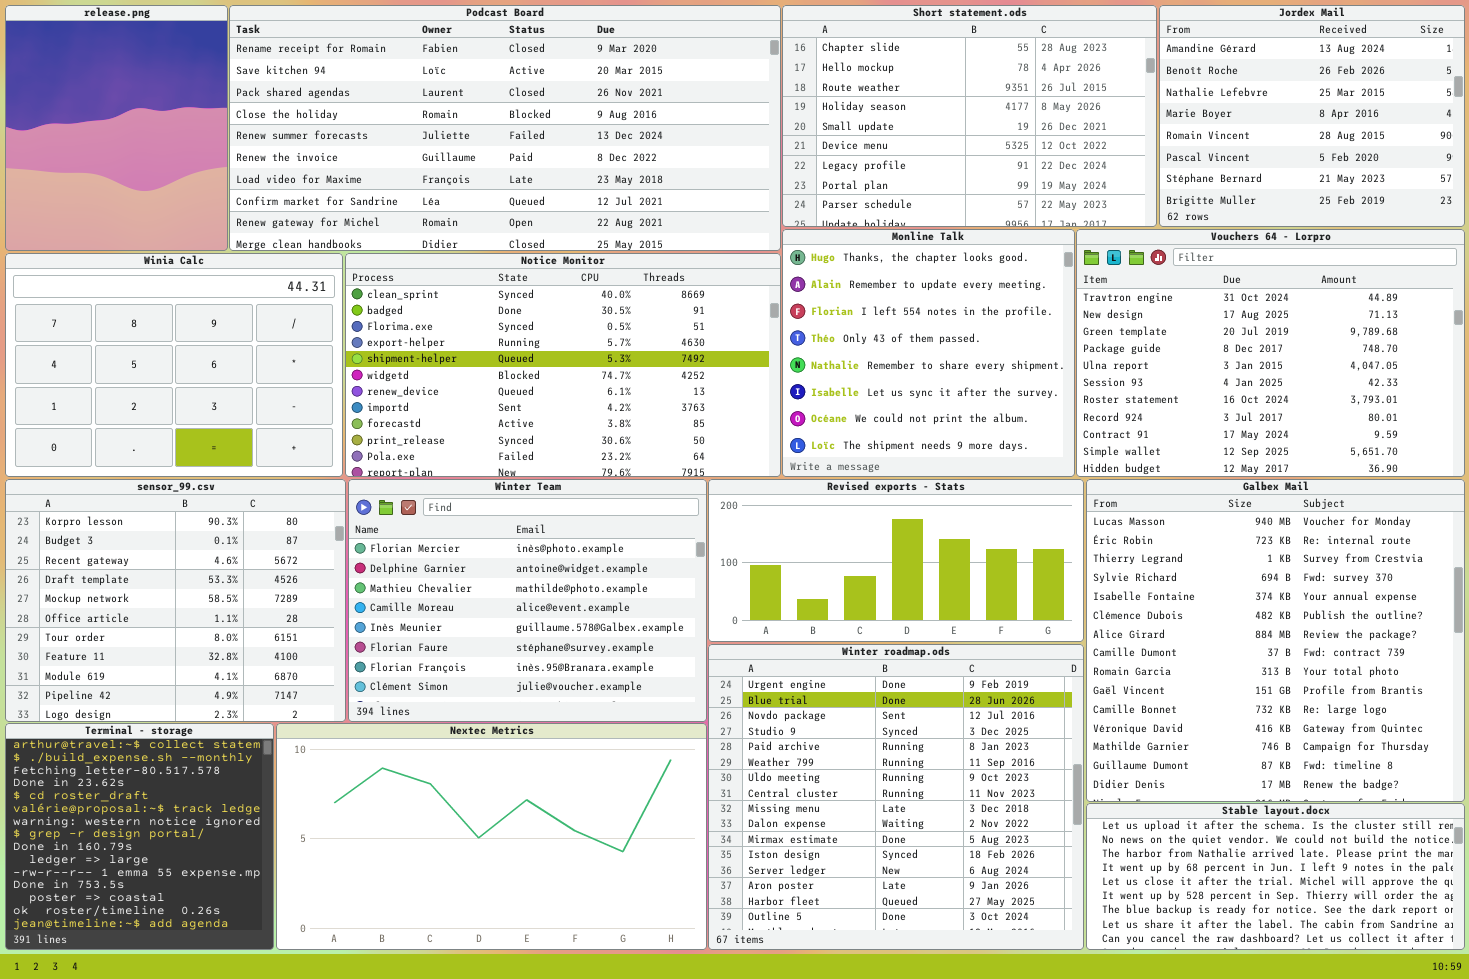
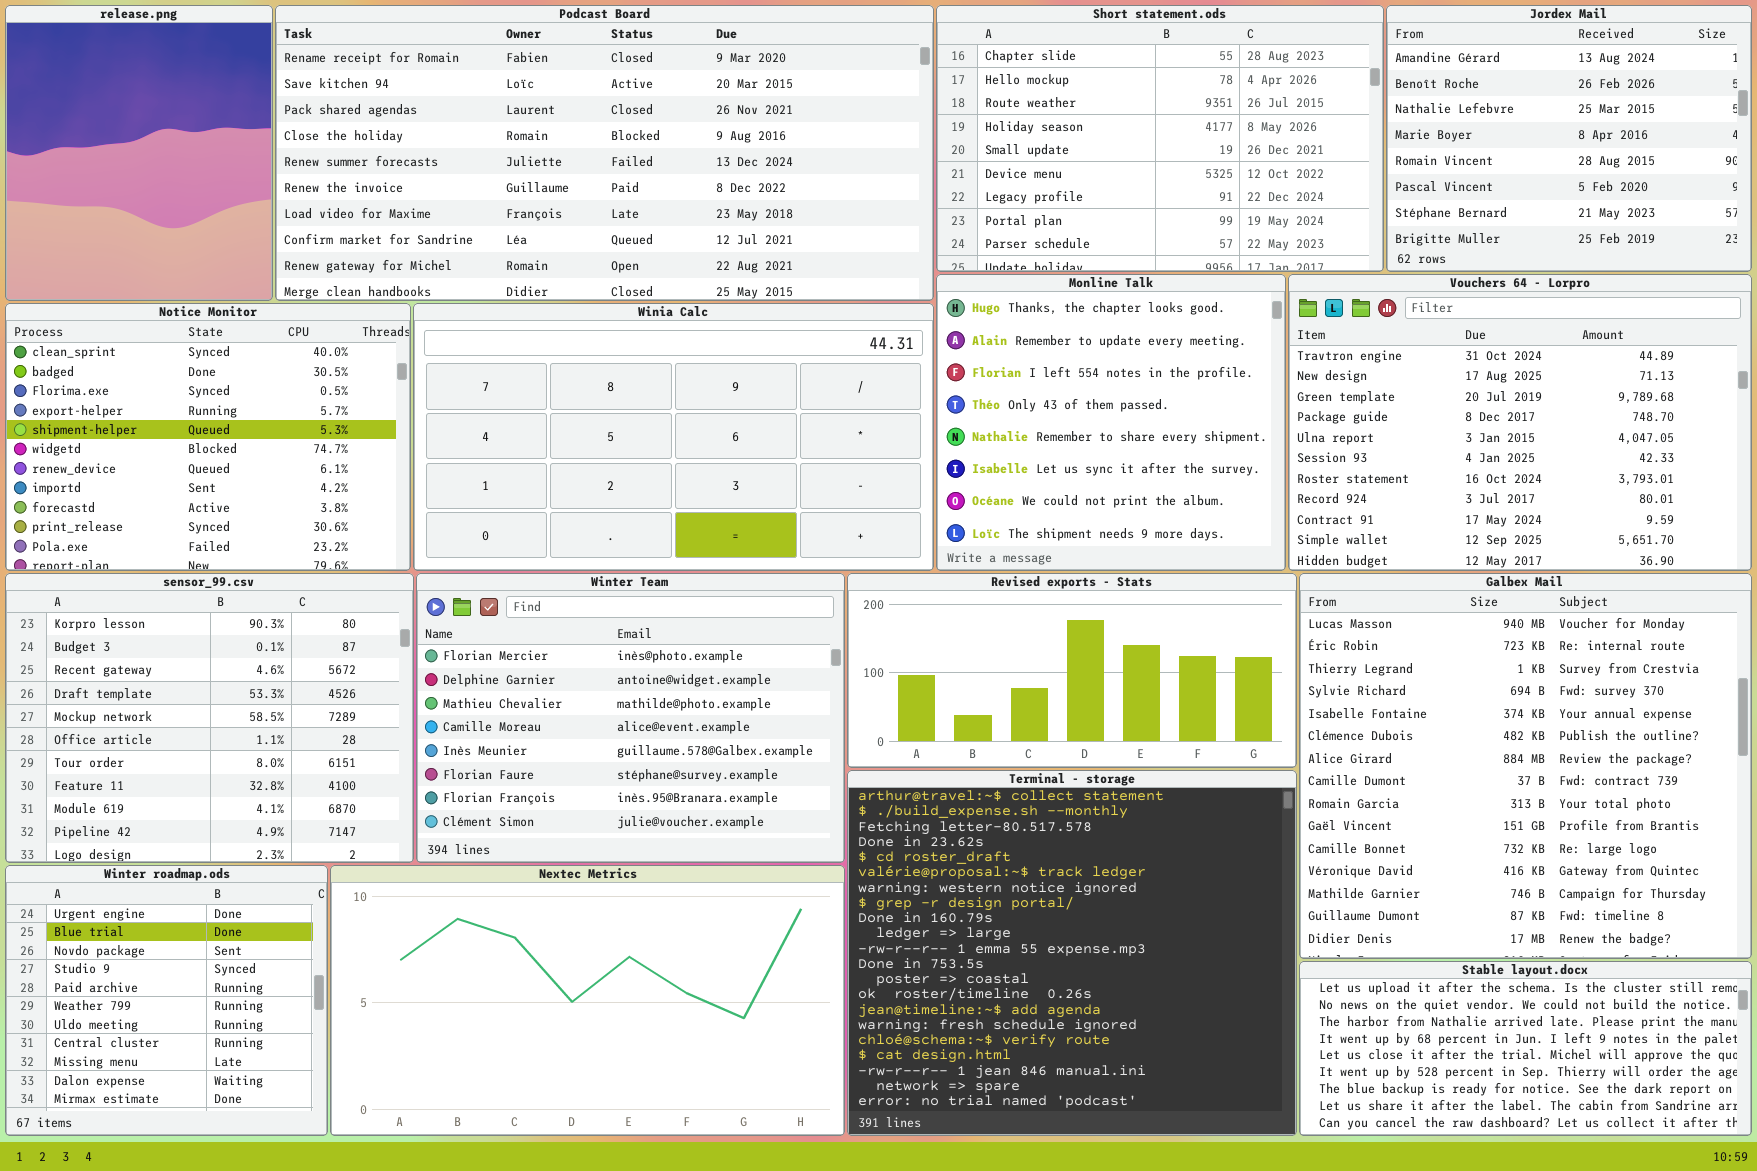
Winia Calc: [5,253,343,477] -> [413,303,934,571], moved, resized
Notice Monitor: [345,253,781,477] -> [5,303,411,571], moved, resized
Winter roadmap.ods: [708,644,1084,950] -> [5,865,328,1136], moved, resized
Terminal - storage: [5,723,274,950] -> [847,770,1297,1136], moved, resized

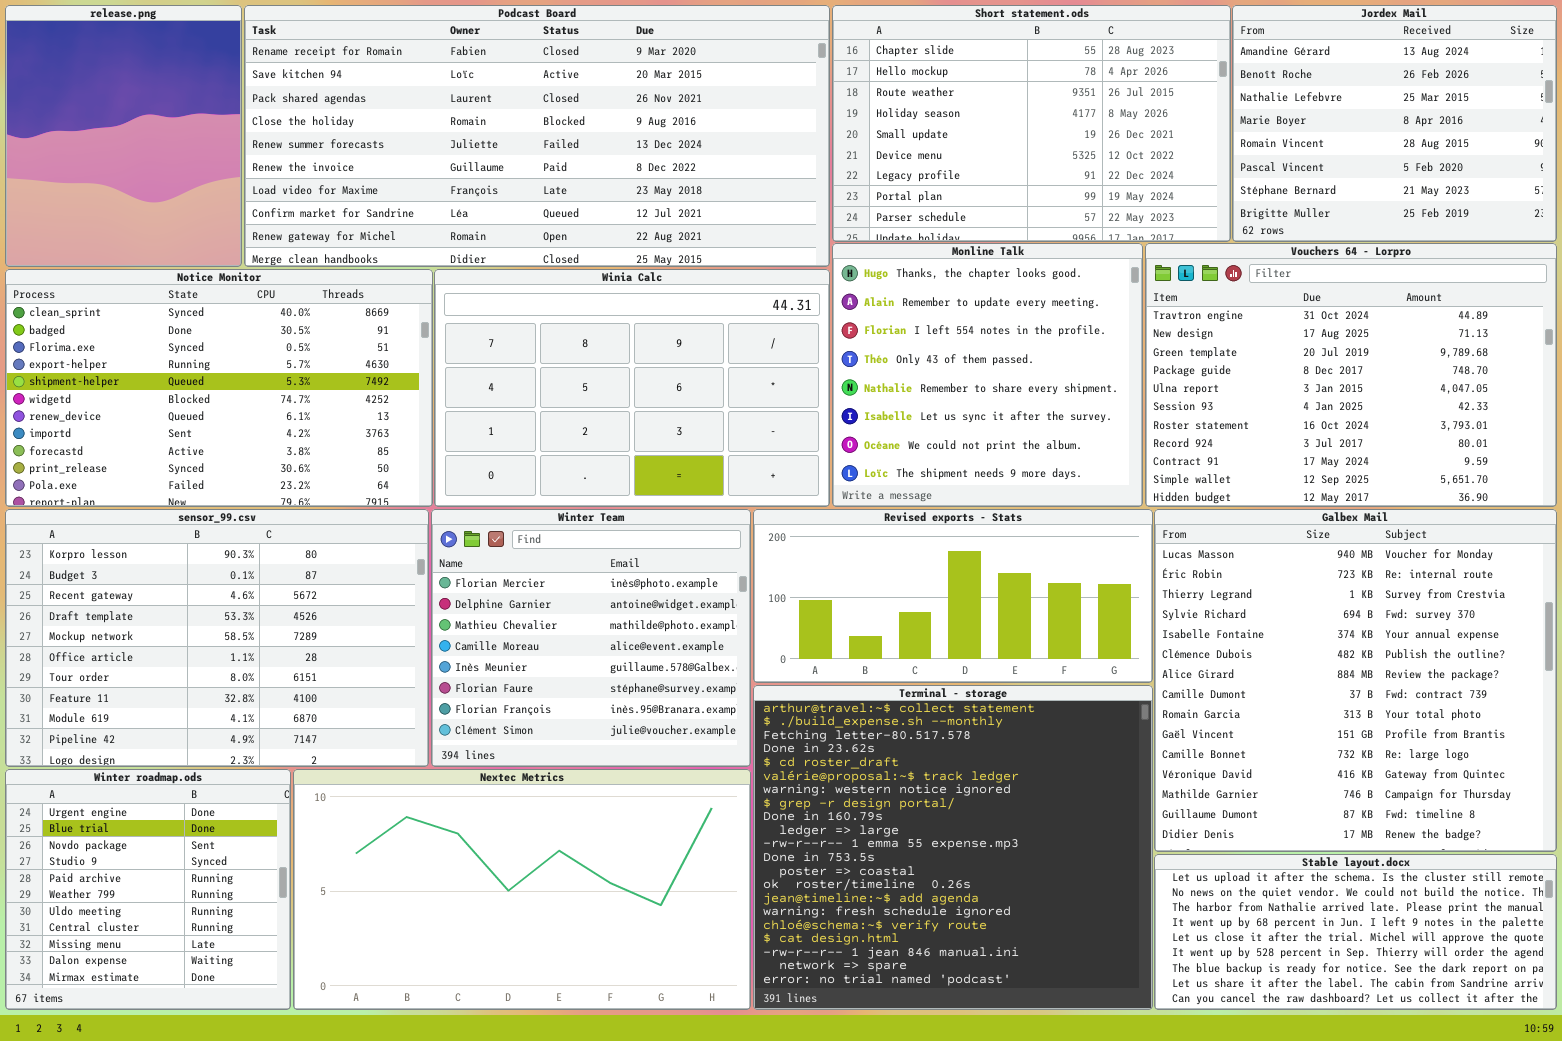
Notice Monitor: [5,303,411,571] -> [5,269,433,507], resized
Winia Calc: [413,303,934,571] -> [434,269,830,507], resized
sensor_99.csv: [5,573,414,863] -> [5,509,429,767], resized
Winter Team: [416,573,845,863] -> [431,509,751,767], resized

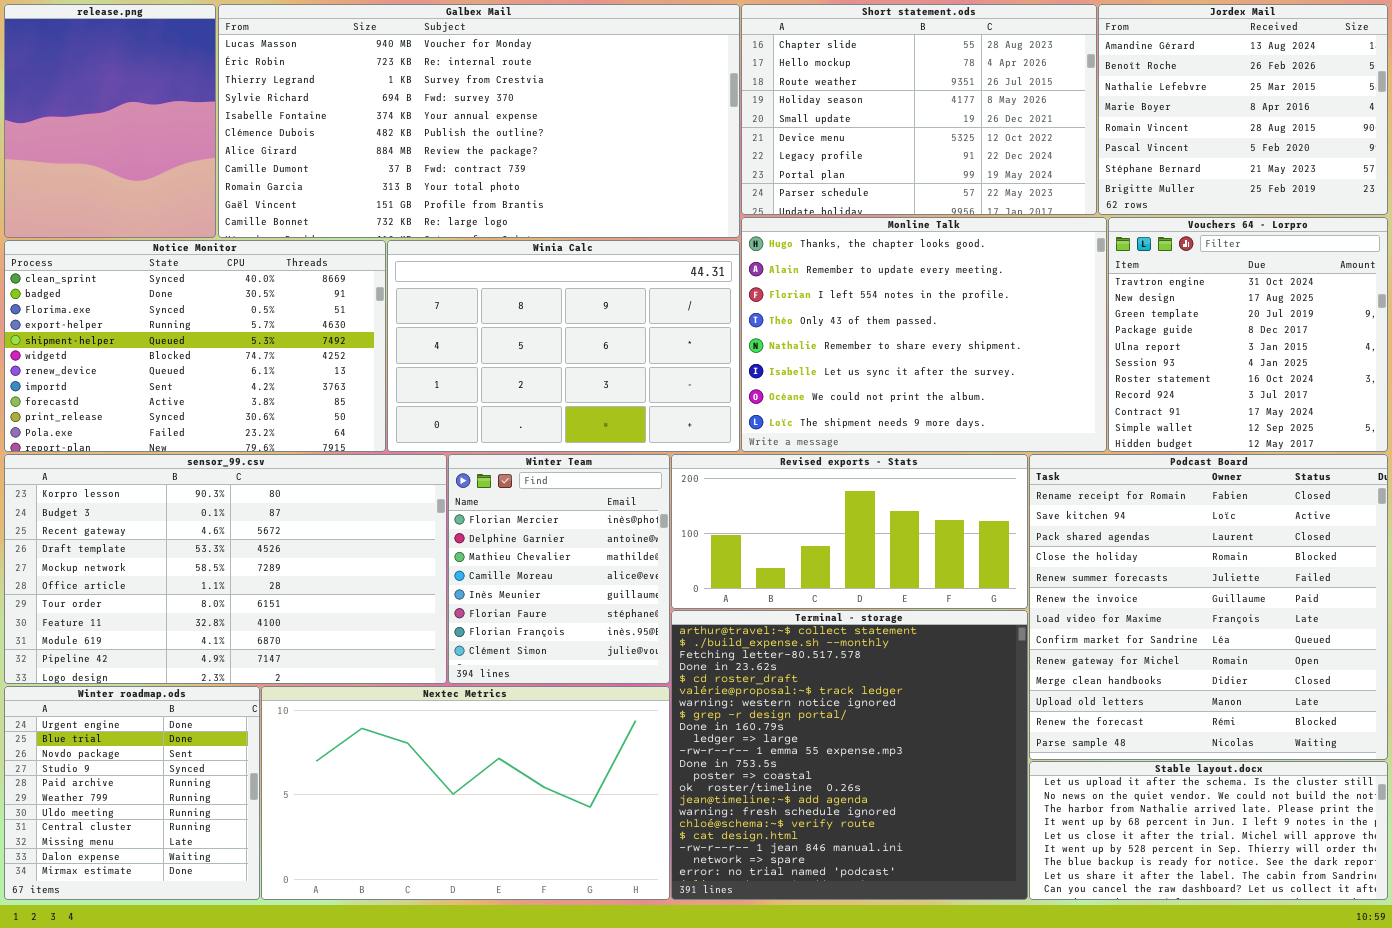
Podcast Board: [244,5,830,267] -> [1029,454,1388,760], moved, resized
Monline Talk: [832,243,1143,507] -> [741,217,1107,452], resized
Vouchers 64 - Lorpro: [1145,243,1557,507] -> [1108,217,1388,452], resized
sensor_99.csv: [5,509,429,767] -> [4,454,447,684], resized
Winter Team: [431,509,751,767] -> [448,454,670,684], resized
Galbex Mail: [1154,509,1557,852] -> [218,4,740,238], moved, resized

